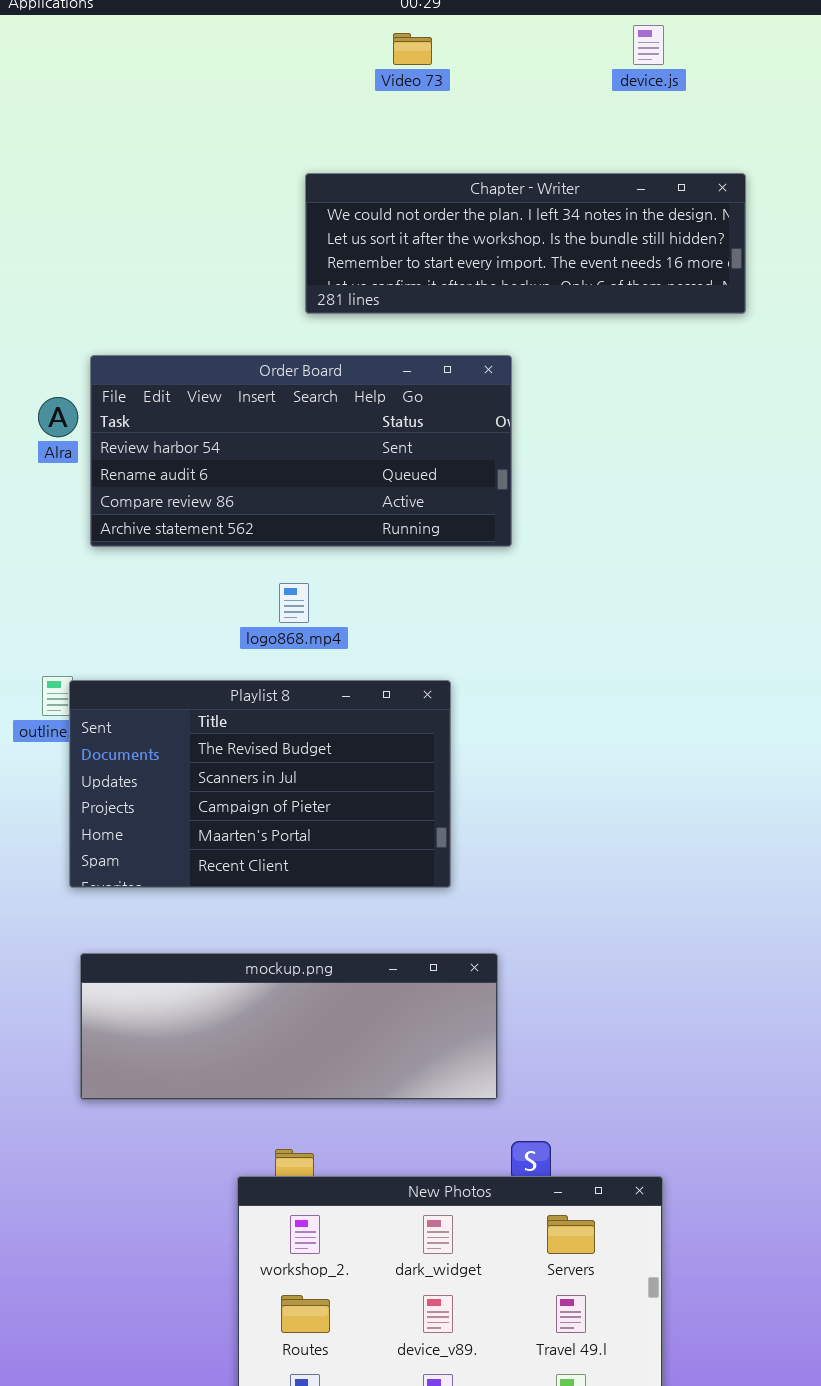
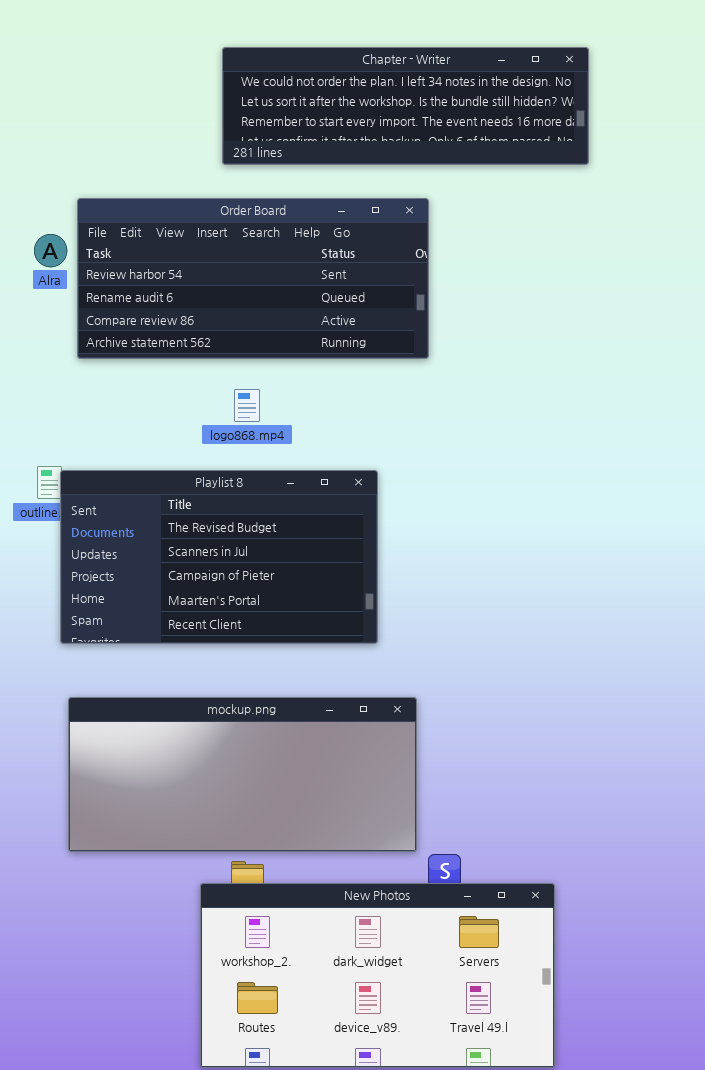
Chapter - Writer: [305,173,746,314] -> [222,47,589,165], moved
mockup.png: [80,953,498,1100] -> [68,697,417,852], resized

